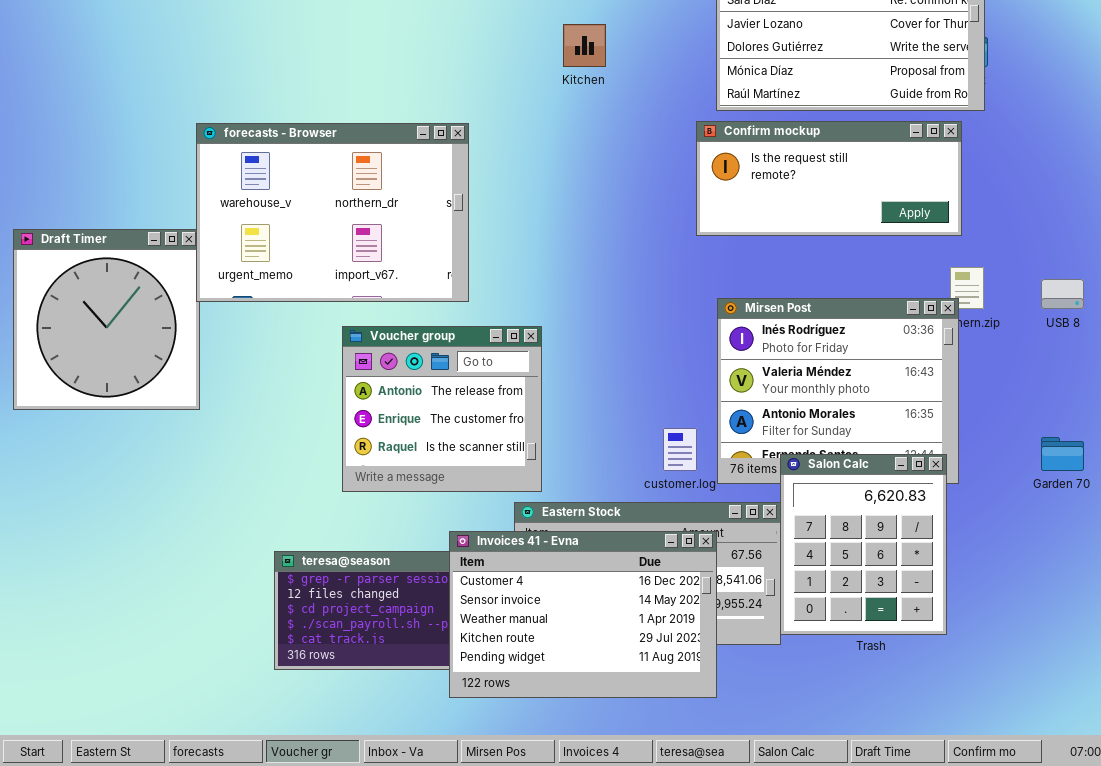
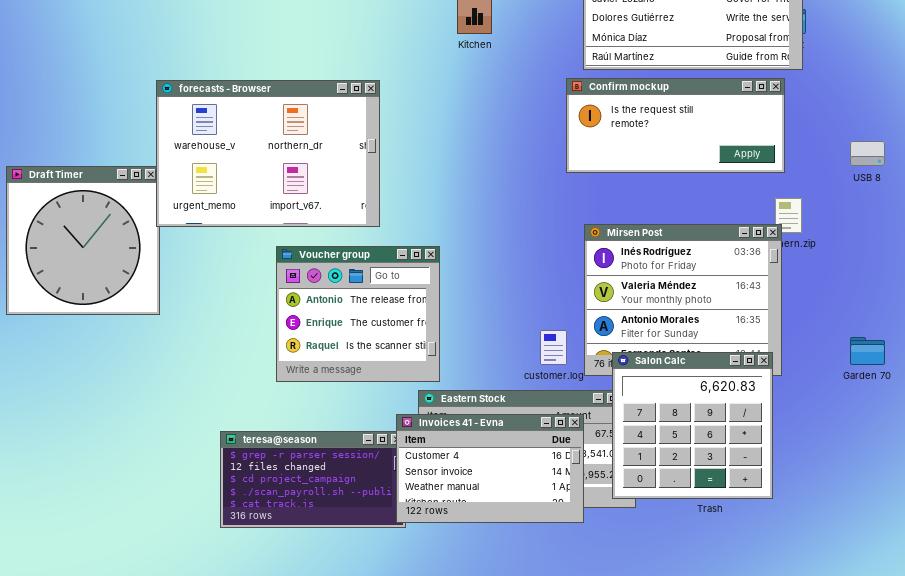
USB 8: [1041,279,1084,309] -> [850,141,885,166], moved
Salon Calc: [780,454,947,635] -> [612,352,773,499], resized
Invoices 41 - Evna: [449,531,717,698] -> [396,414,584,523], resized

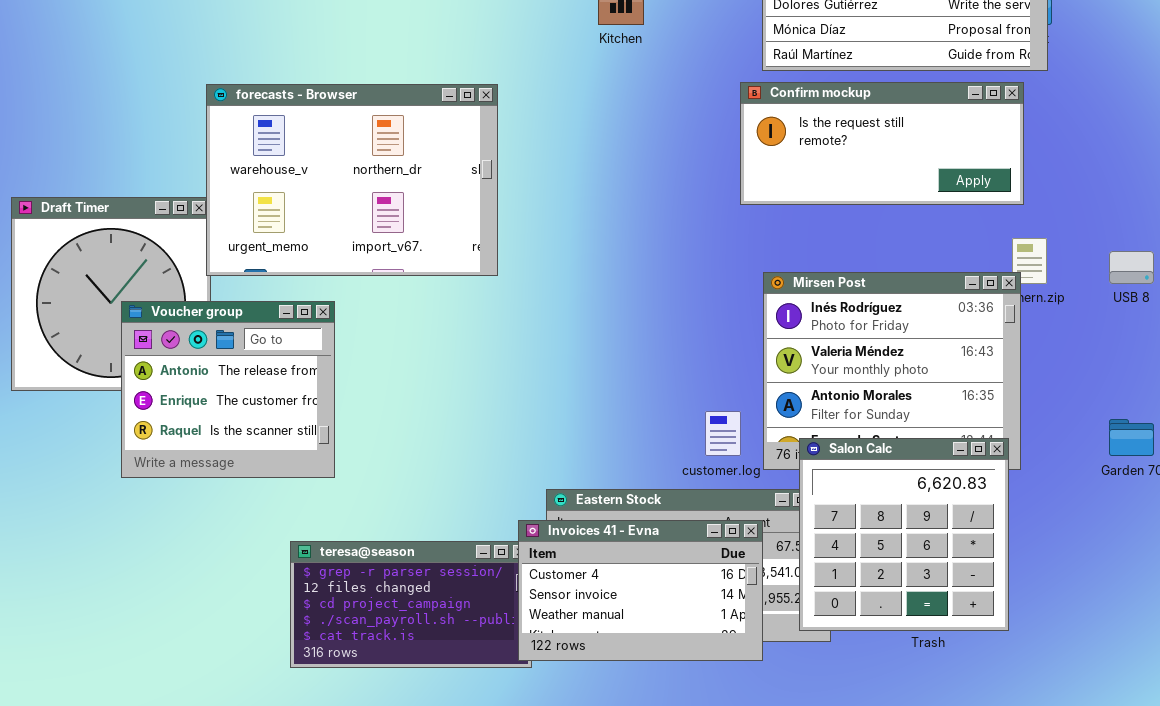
USB 8: [850,141,885,166] -> [1109,251,1154,284], moved
Voucher group: [276,246,440,382] -> [121,301,335,478], moved

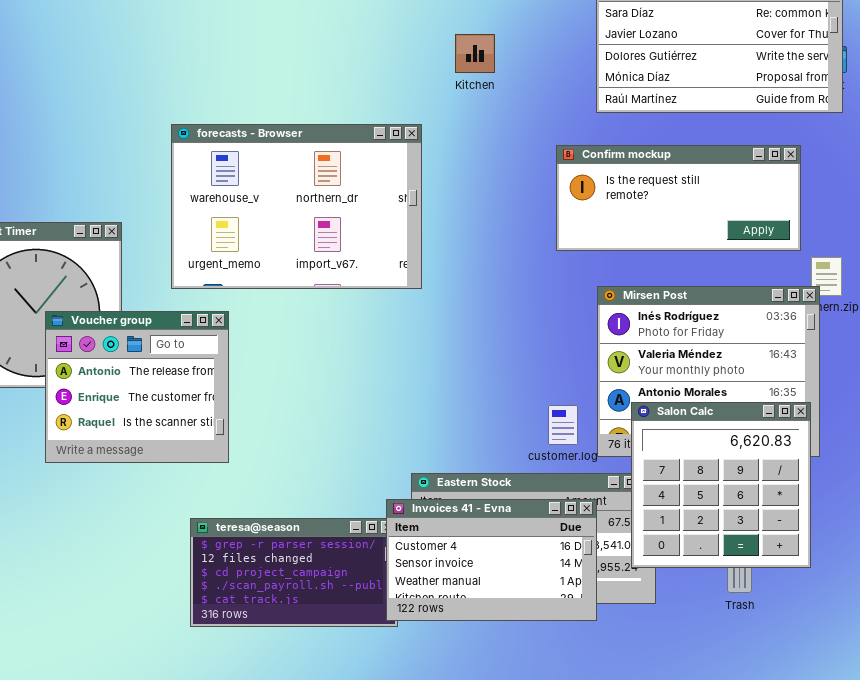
Confirm mockup: [740,82,1024,205] -> [556,145,801,251], moved
forecasts - Browser: [206,84,498,276] -> [171,124,422,289], moved
Salon Calc: [799,438,1009,631] -> [631,402,811,568], moved

